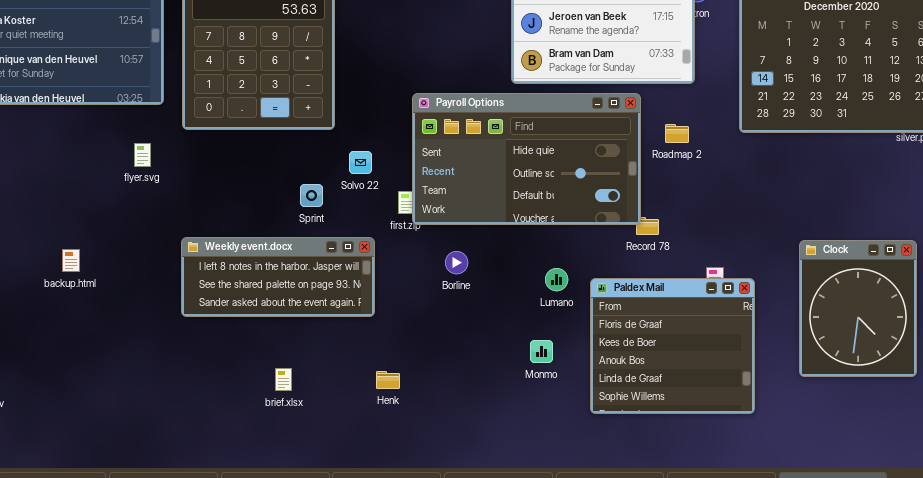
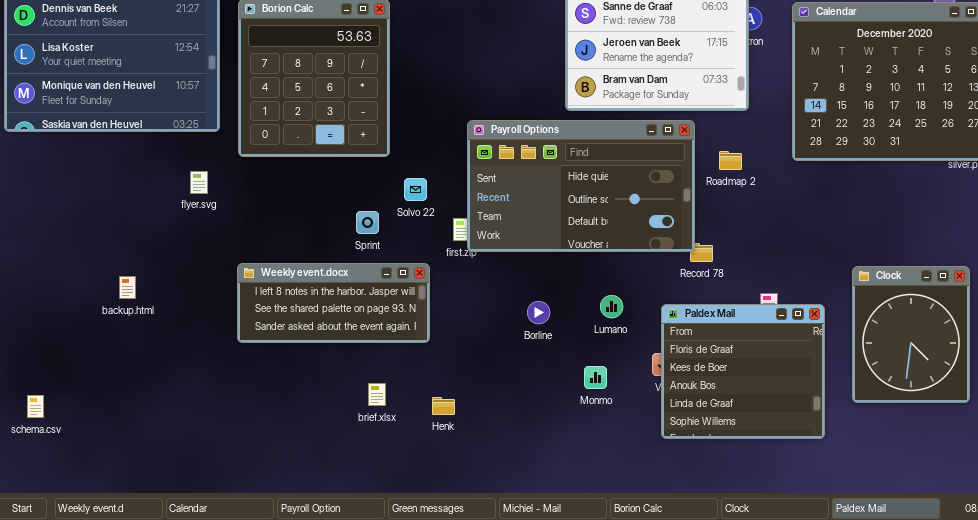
Borline: [445,251,468,274] -> [527,301,550,324], moved
Paldex Mail: [590,278,755,414] -> [661,304,825,439], moved
brief.xlsx: [275,368,292,391] -> [368,383,386,406], moved

